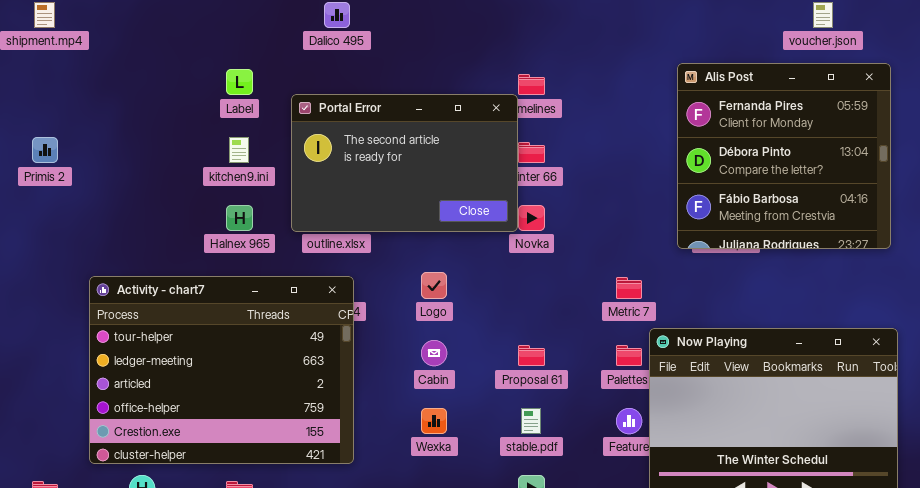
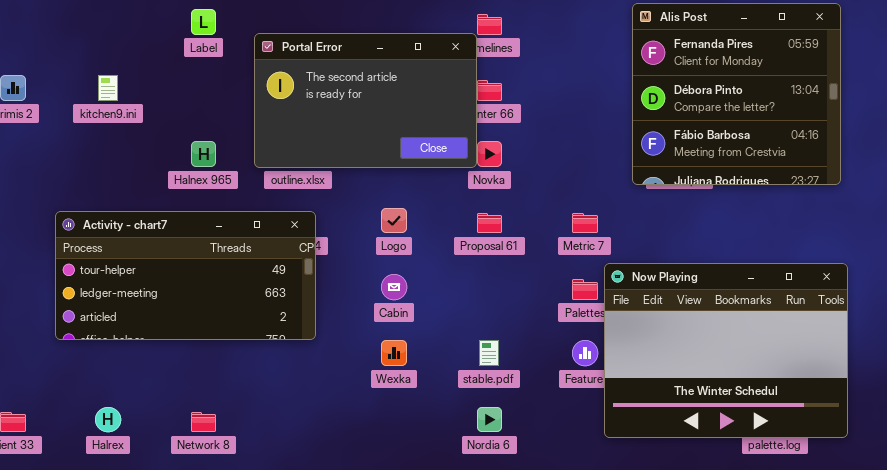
kitchen9.ini: [229,137,249,163] -> [98,75,118,101], moved
Activity - chart7: [89,276,354,464] -> [55,211,316,340], resized
Proposal 61: [518,345,545,366] -> [477,213,502,233], moved

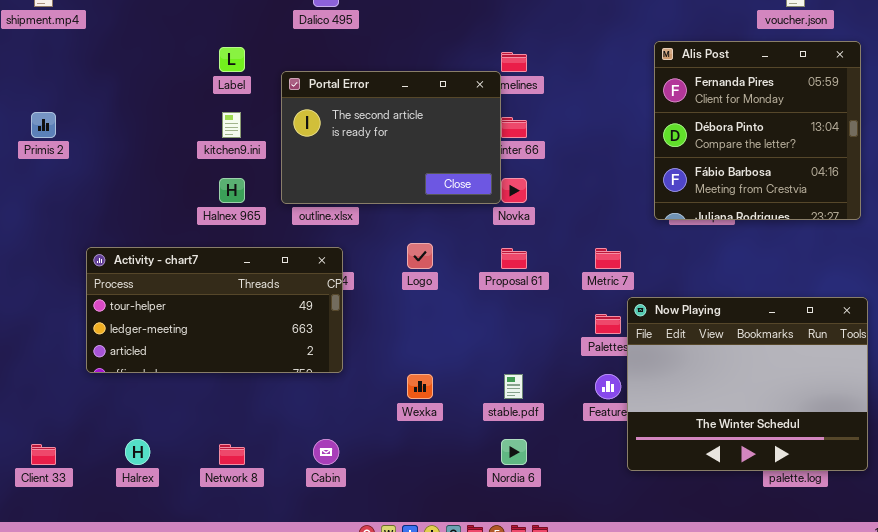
kitchen9.ini: [98,75,118,101] -> [222,112,241,138], moved
Cabin: [381,274,407,300] -> [313,439,339,465], moved

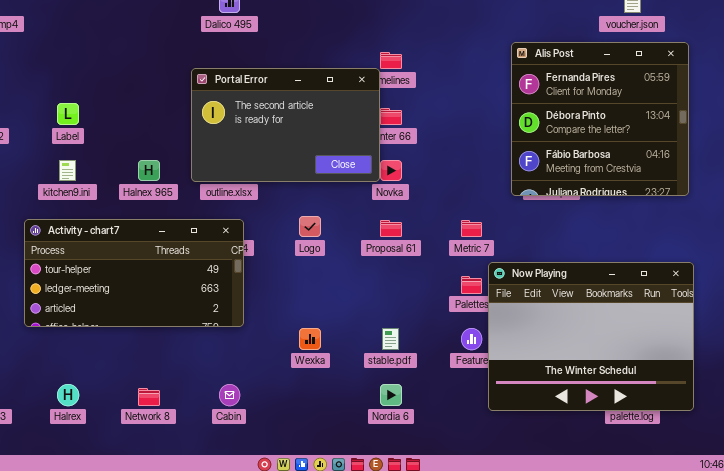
Label: [219,47,245,72] -> [57,103,79,125], moved
kitchen9.ini: [222,112,241,138] -> [59,160,76,181], moved

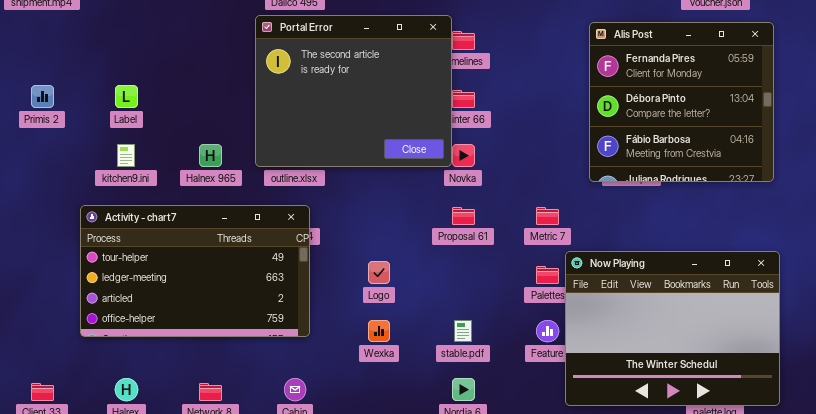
Portal Error: [191,68,380,182] -> [255,15,452,167], resized
Logo: [299,216,321,237] -> [368,261,390,284], moved
Activity - chart7: [24,219,244,327] -> [80,205,310,337], resized

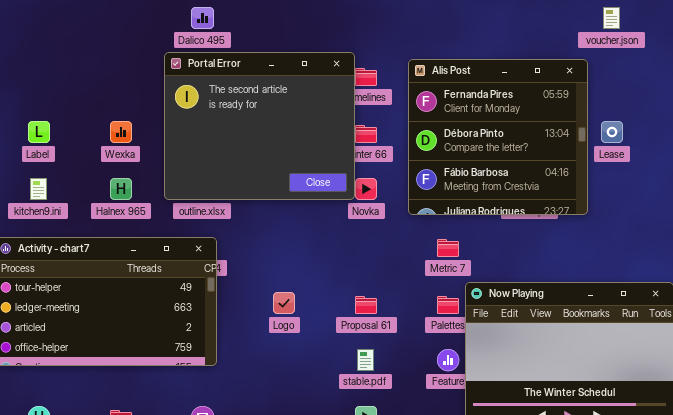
Alis Post: [589,22,774,182] -> [408,59,588,215], moved
Proposal 61: [452,207,475,225] -> [355,296,377,314], moved
Wexka: [368,320,390,342] -> [110,121,132,143], moved

